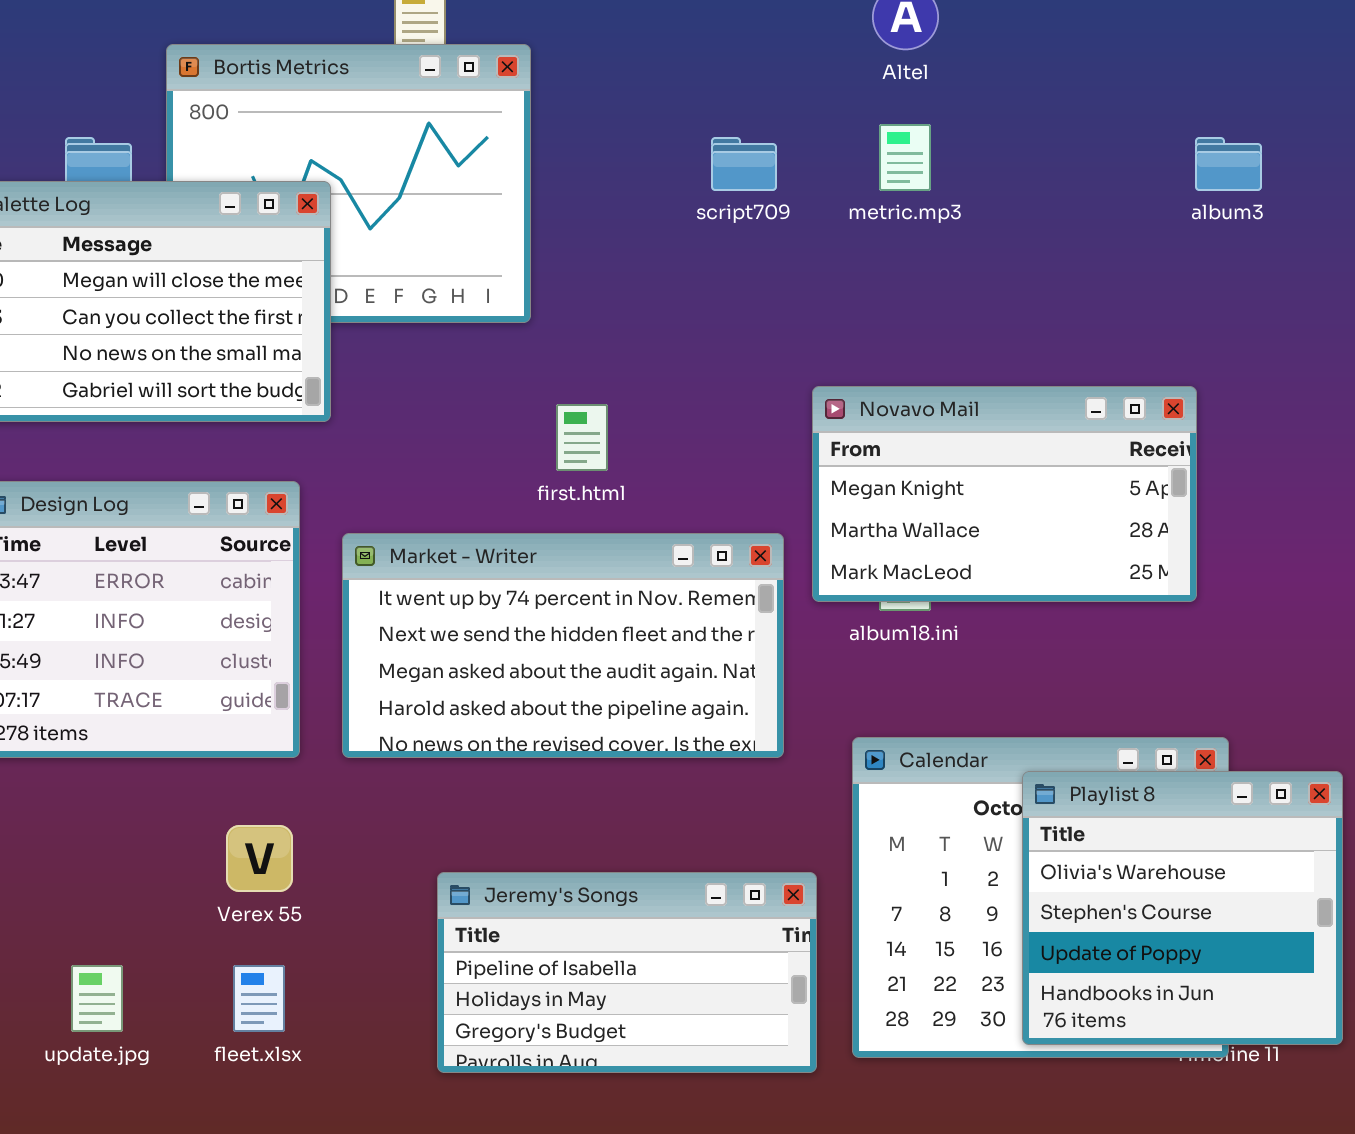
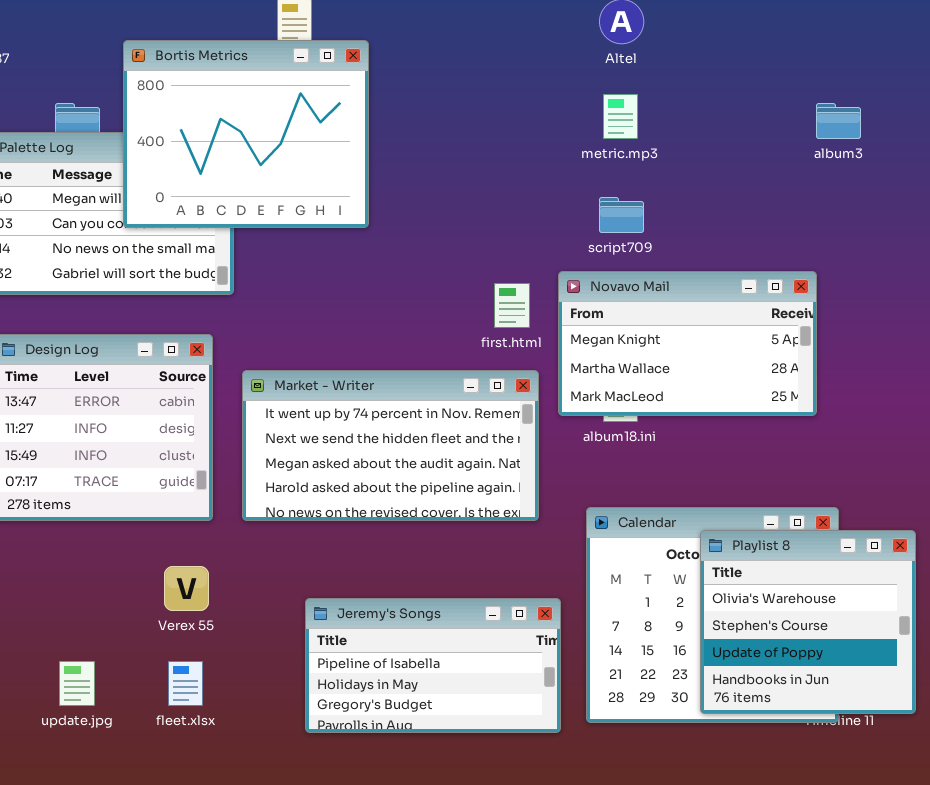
Bortis Metrics: [166,44,531,323] -> [123,40,369,228], raised
script709: [711,137,777,191] -> [599,197,644,233], moved
first.html: [556,404,608,471] -> [494,283,530,328], moved

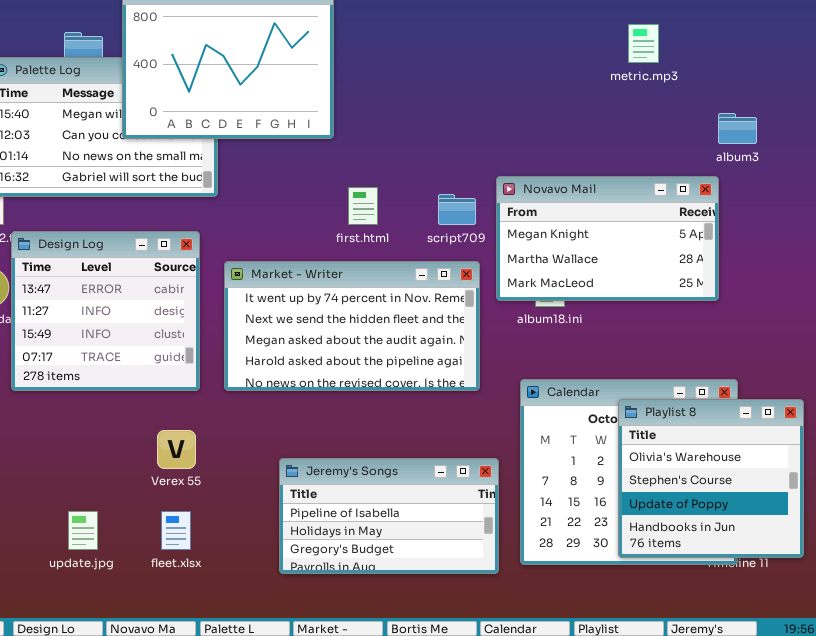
metric.mp3: [603,94,638,139] -> [628,24,659,63], moved
album3: [816,103,861,139] -> [718,113,757,144], moved
script709: [599,197,644,233] -> [438,194,476,225], moved
first.html: [494,283,530,328] -> [348,187,378,225], moved

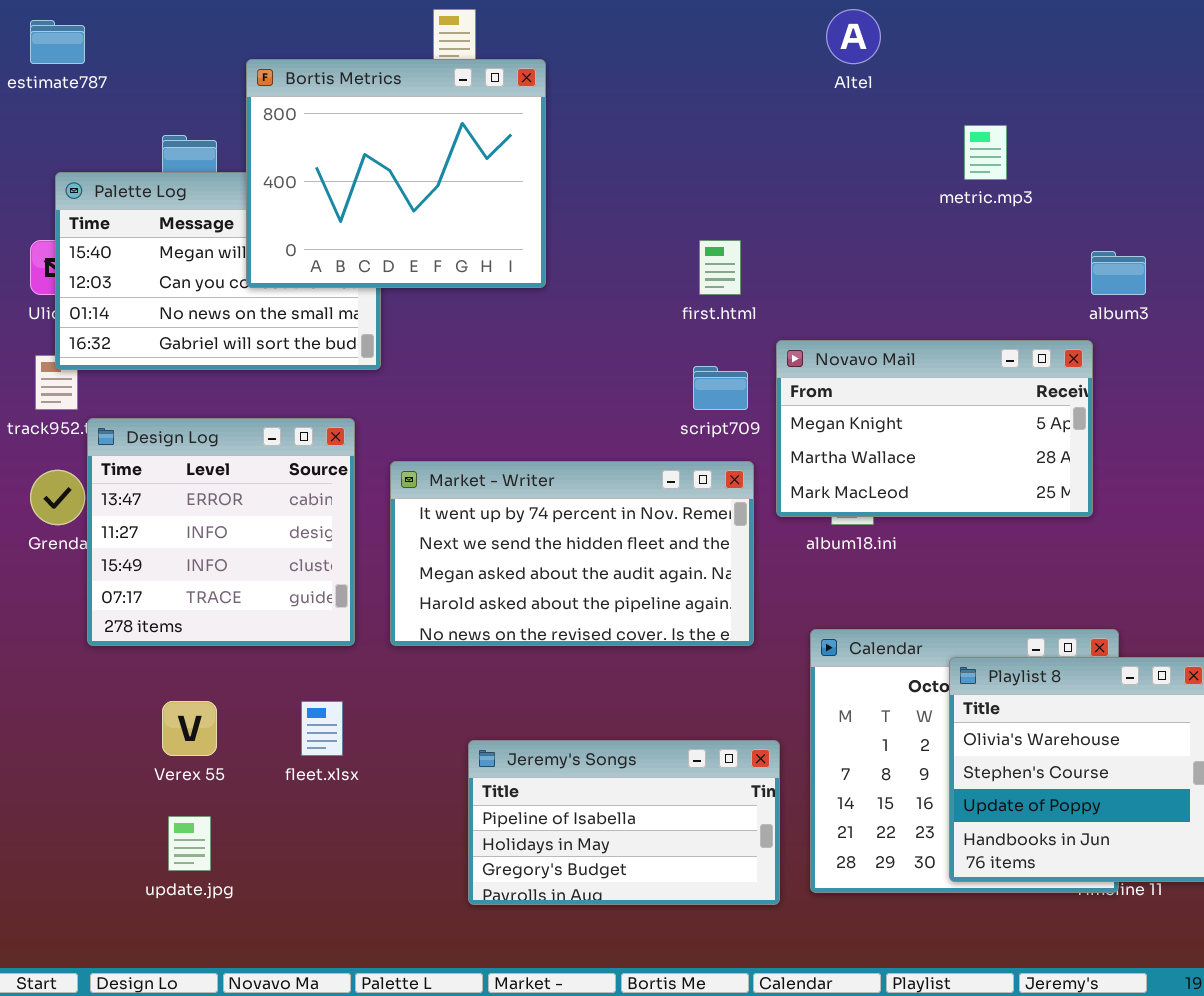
first.html: [348,187,378,225] -> [699,240,741,295], moved
Verex 55: [157,430,196,469] -> [162,701,217,756], moved
fleet.xlsx: [161,511,191,550] -> [301,701,343,756], moved

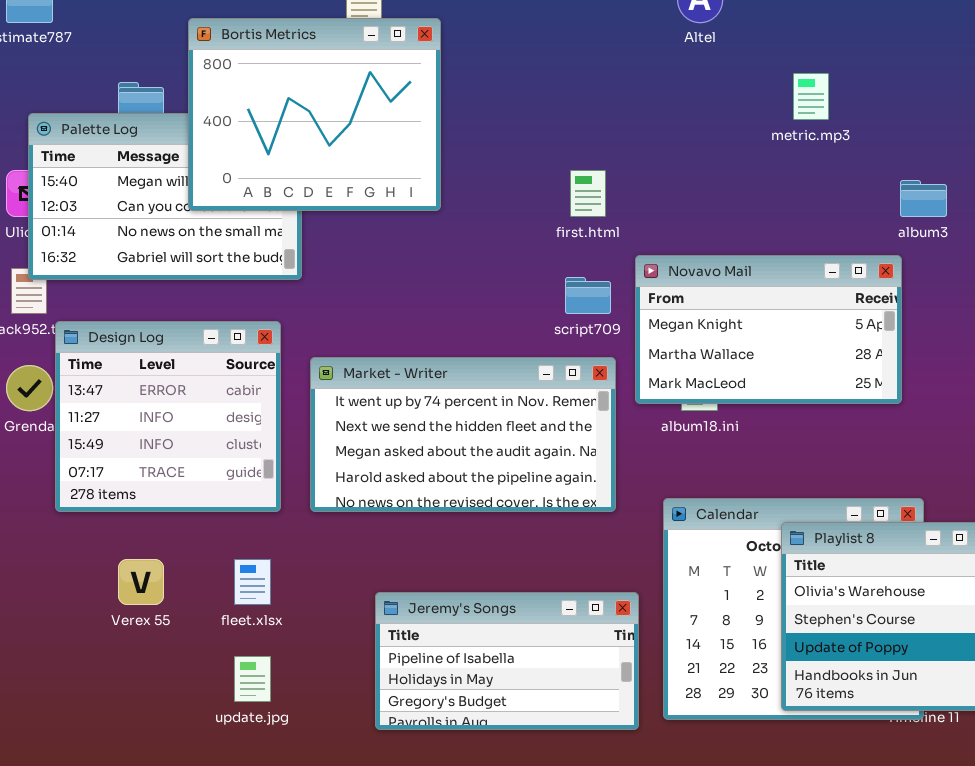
update.jpg: [168,816,211,871] -> [234,656,271,702], moved

